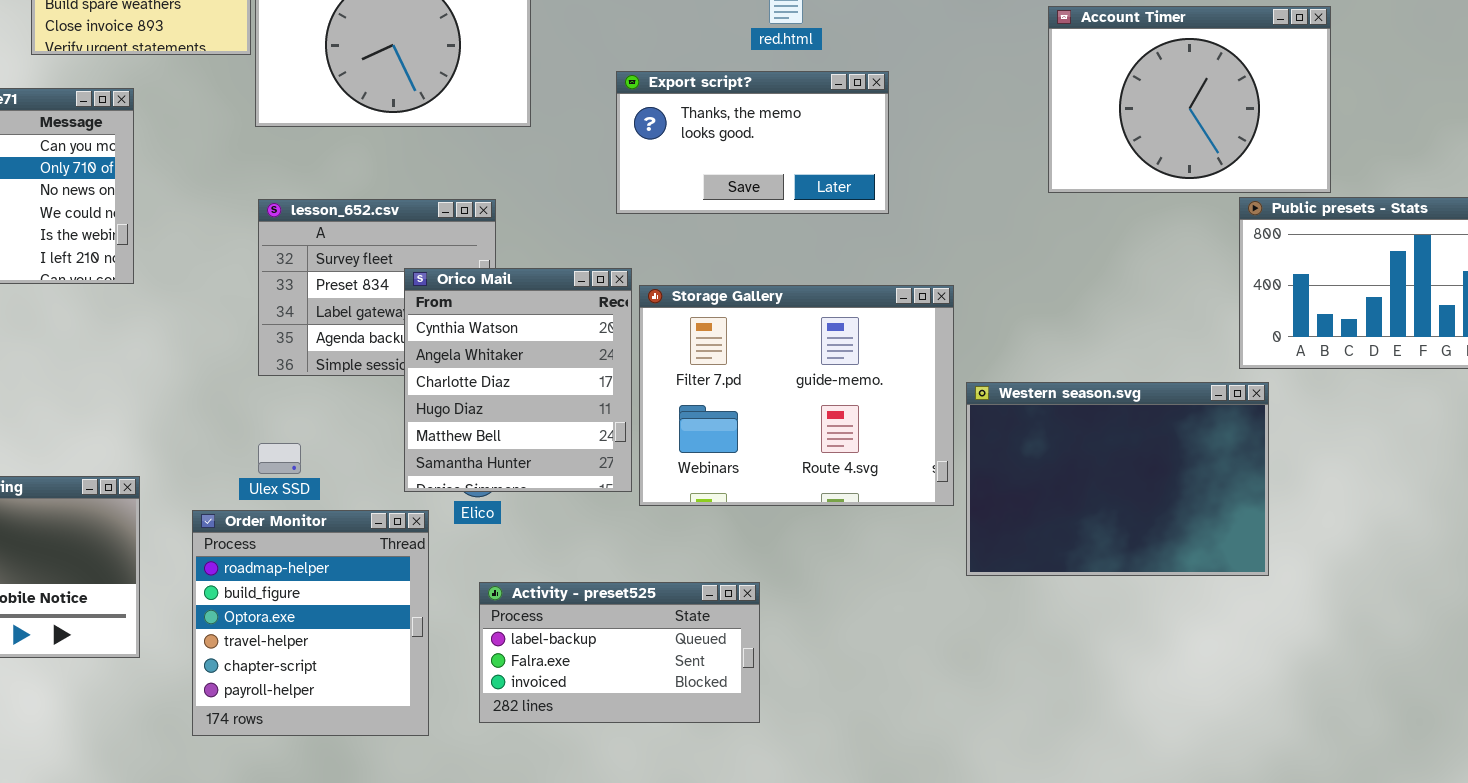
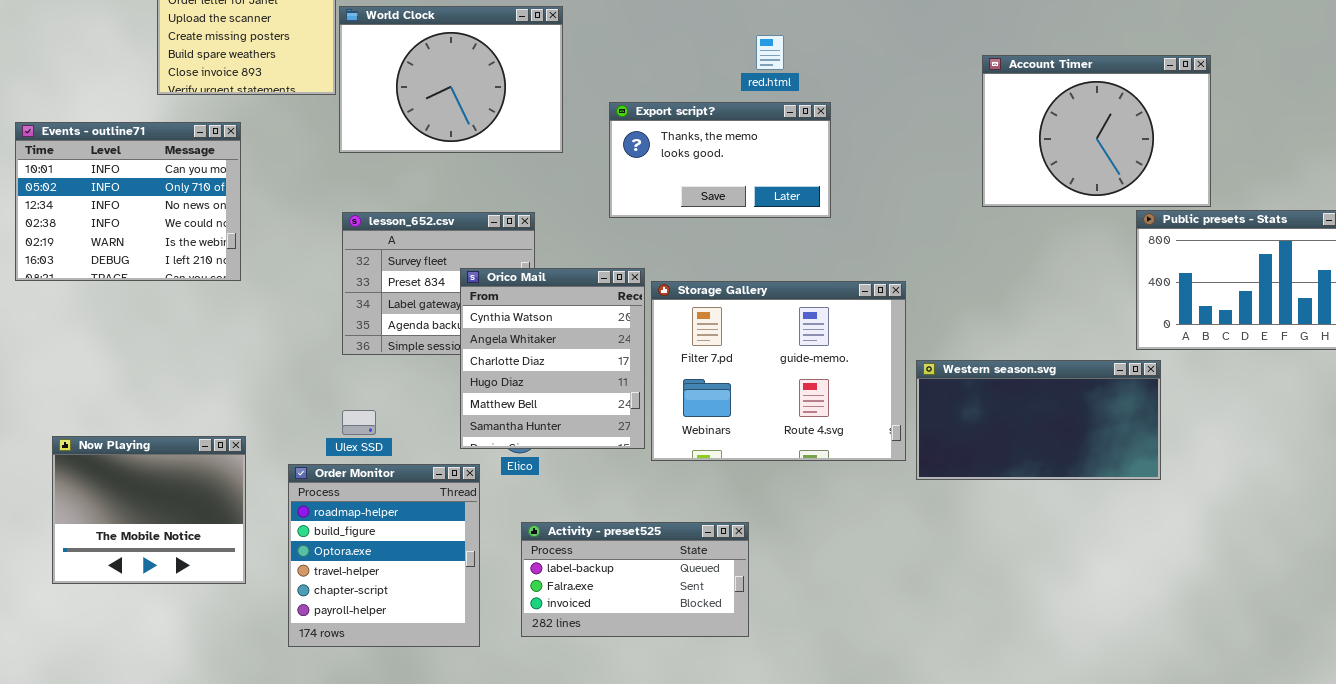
Export script?: [616,71,889,214] -> [609,102,831,218], moved
Western season.svg: [966,382,1269,576] -> [916,360,1161,480], resized

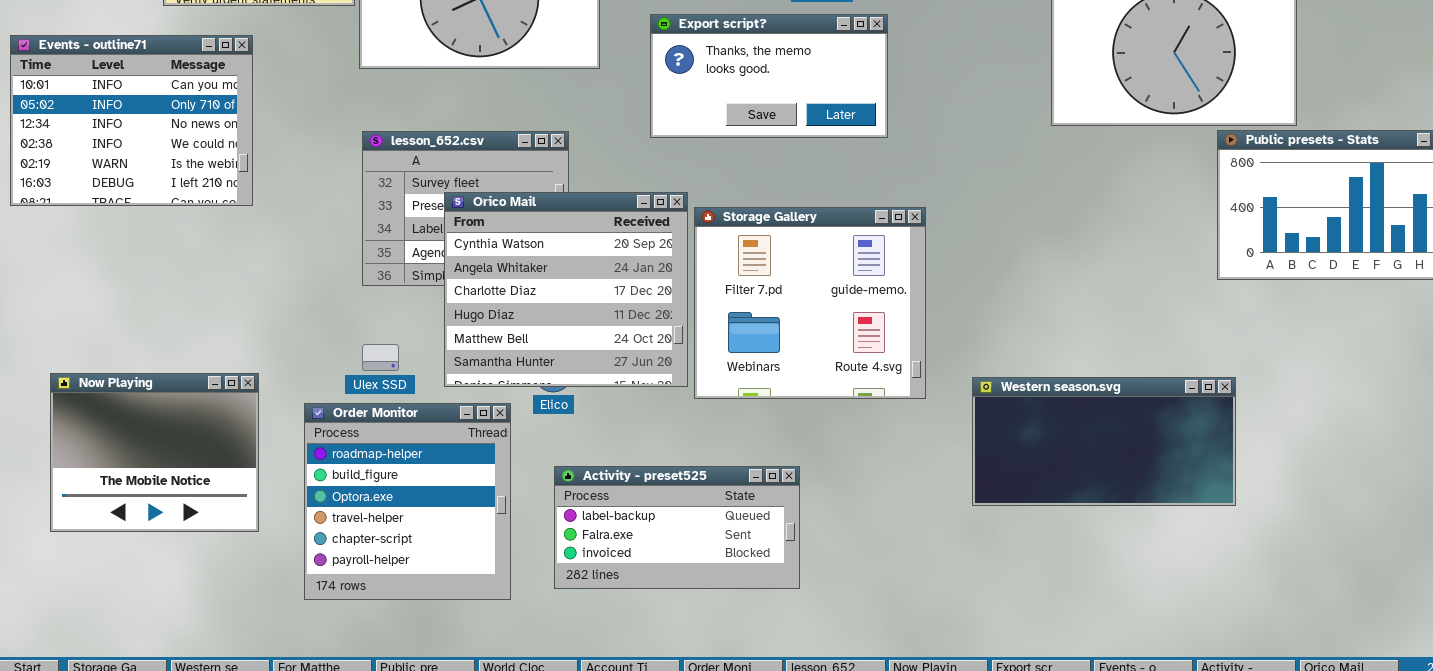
Orico Mail: [460,268,645,449] -> [444,192,688,387], resized
Storage Gallery: [651,281,906,461] -> [694,207,926,399], resized
Western season.svg: [916,360,1161,480] -> [972,377,1236,506], moved

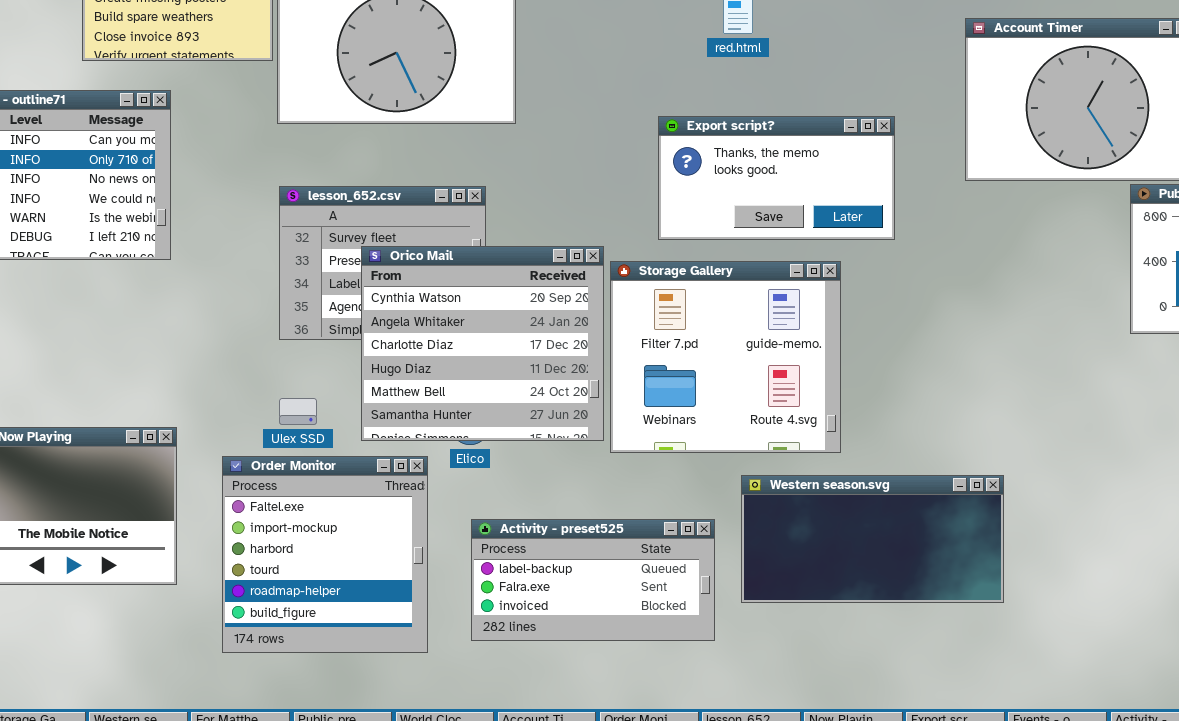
Export script?: [650,14,888,138] -> [658,116,895,240], moved
Western season.svg: [972,377,1236,506] -> [741,475,1004,603], moved
Order Monitor: [304,403,511,600] -> [222,456,428,653], scrolled up 4 rows

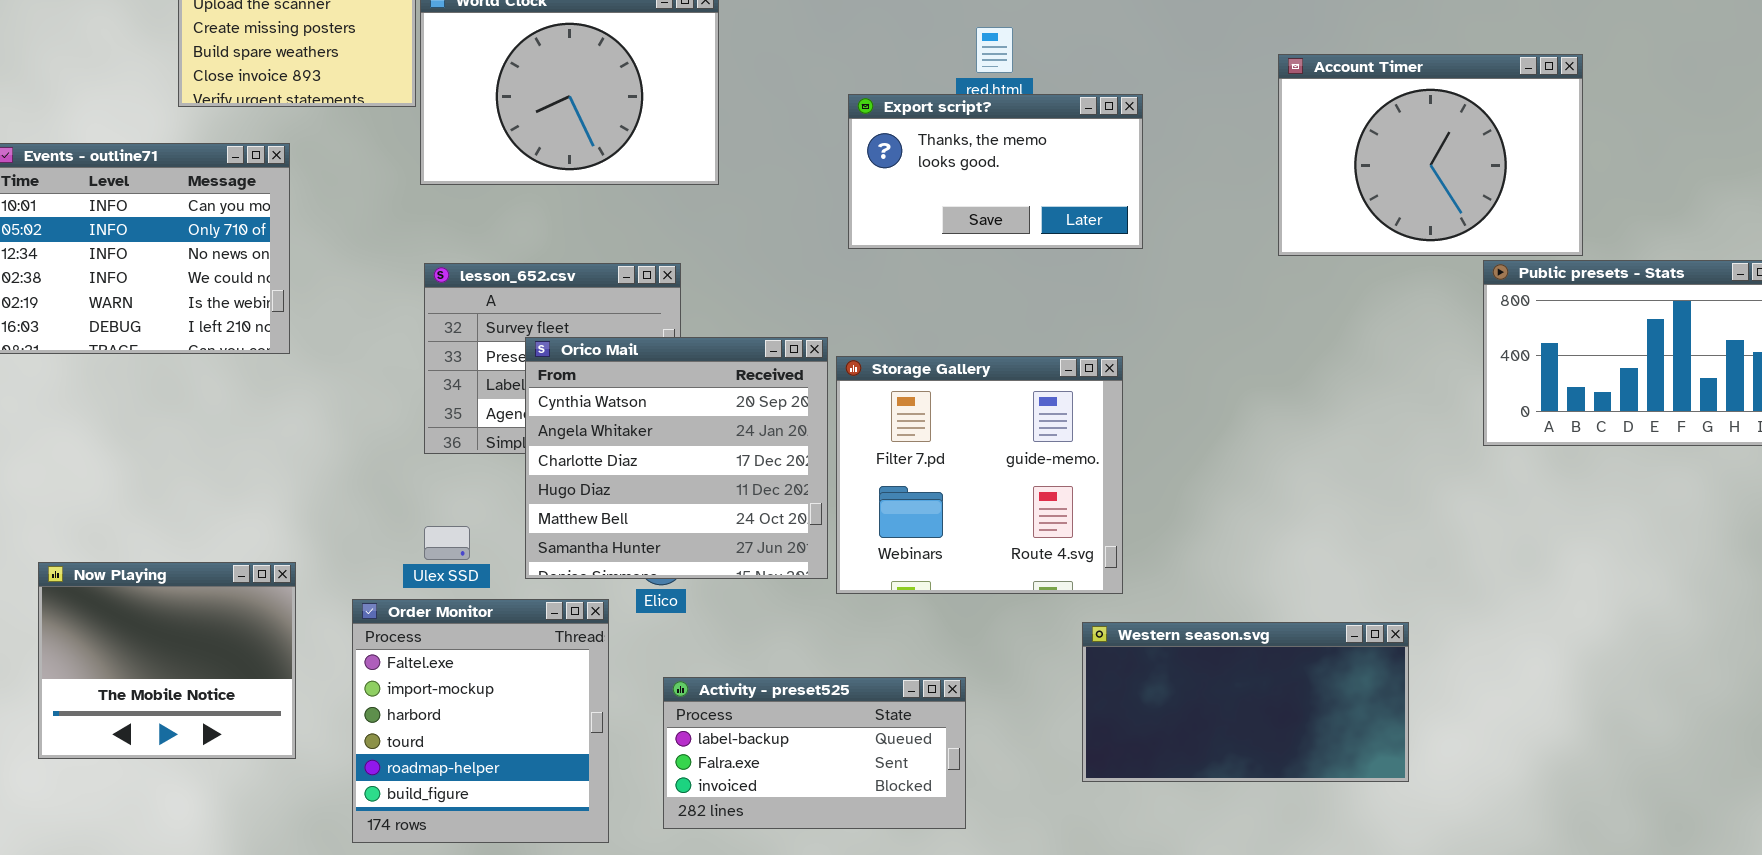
Export script?: [658,116,895,240] -> [848,94,1143,249], moved
Western season.svg: [741,475,1004,603] -> [1082,622,1409,782], moved

